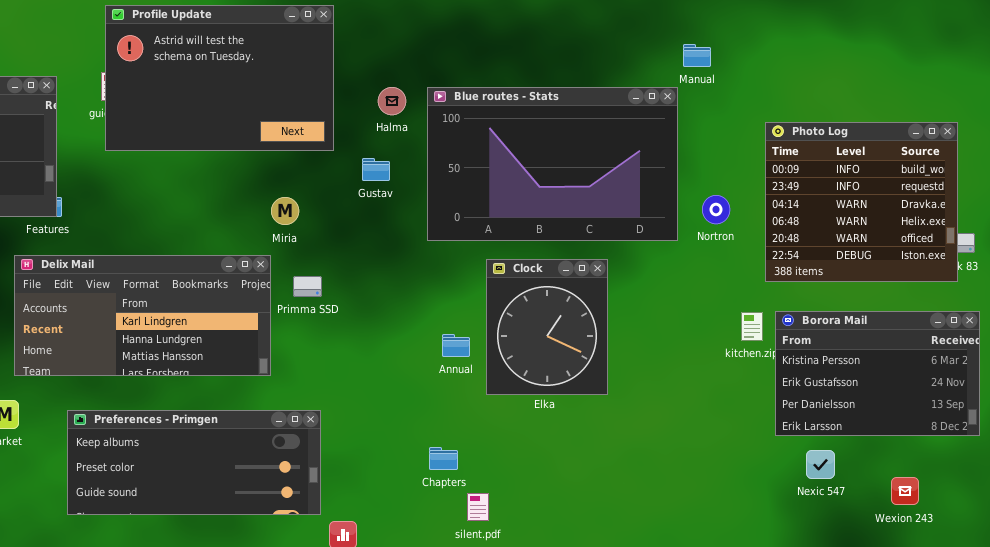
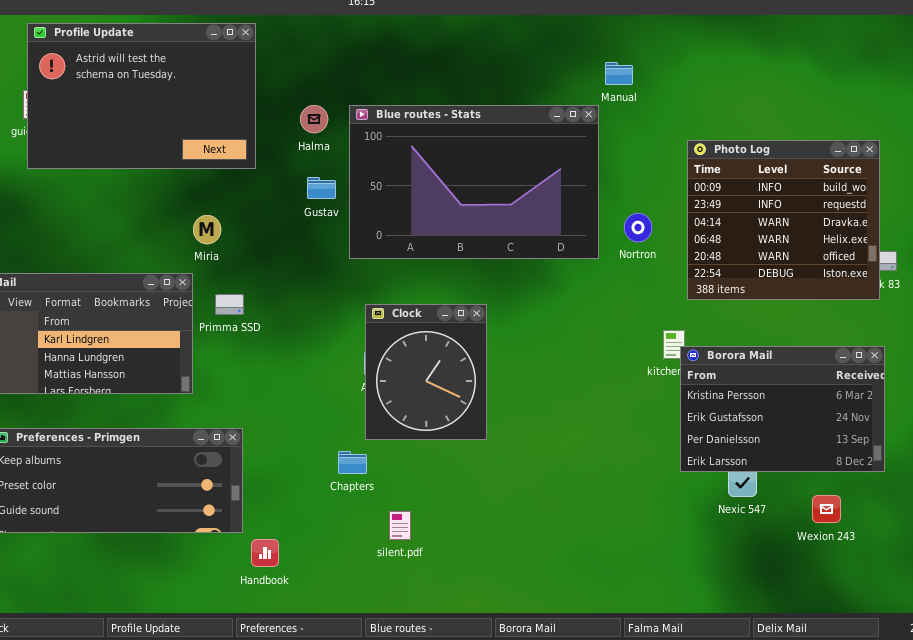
Gustav: [362,158,390,181] -> [307,177,336,199], moved
Clock: [486,259,608,395] -> [365,304,487,440], moved
Borora Mail: [775,311,980,436] -> [680,346,885,472], moved
Chapters: [429,447,458,470] -> [338,451,367,474], moved

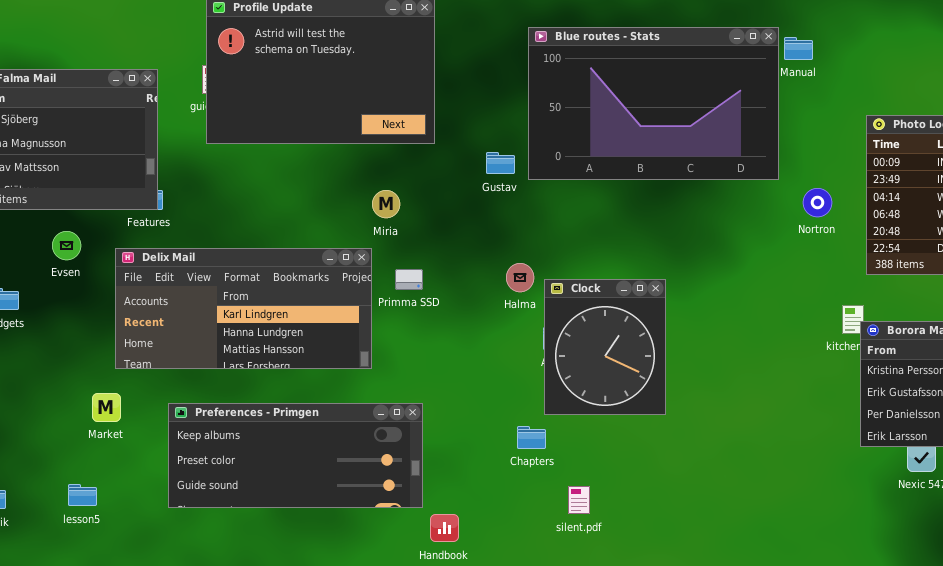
Halma: [300,105,328,133] -> [506,263,534,292], moved
Blue routes - Stats: [349,105,599,259] -> [528,27,779,180], moved

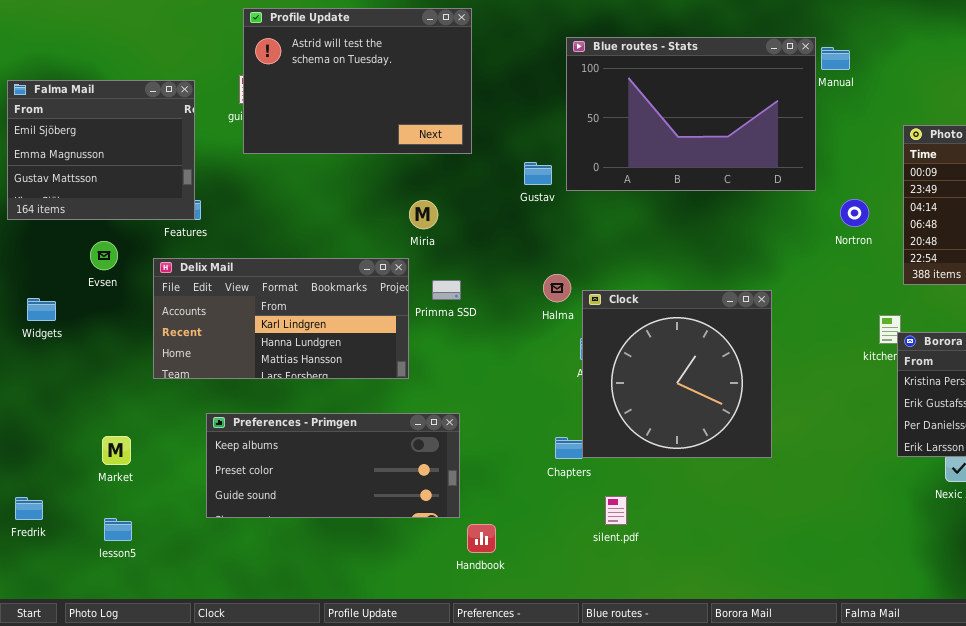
Clock: [544,279,666,415] -> [582,290,772,458], resized
Market: [92,393,121,422] -> [102,436,131,465], moved
lesson5: [68,484,97,506] -> [104,518,132,541], moved

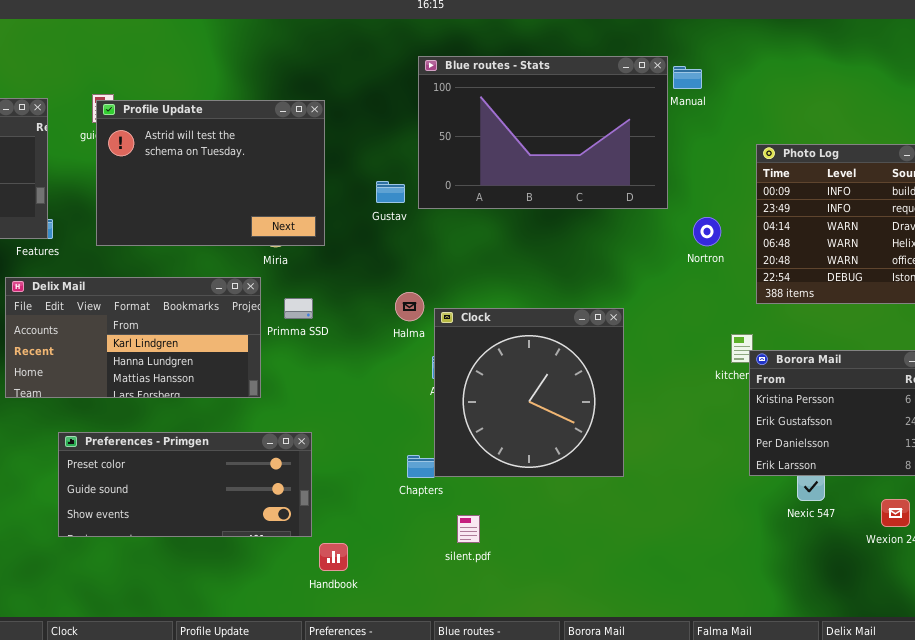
Profile Update: [243,8,472,154] -> [96,100,325,246], moved
Preferences - Primgen: [206,413,460,518] -> [58,432,312,537], scrolled down 1 row

